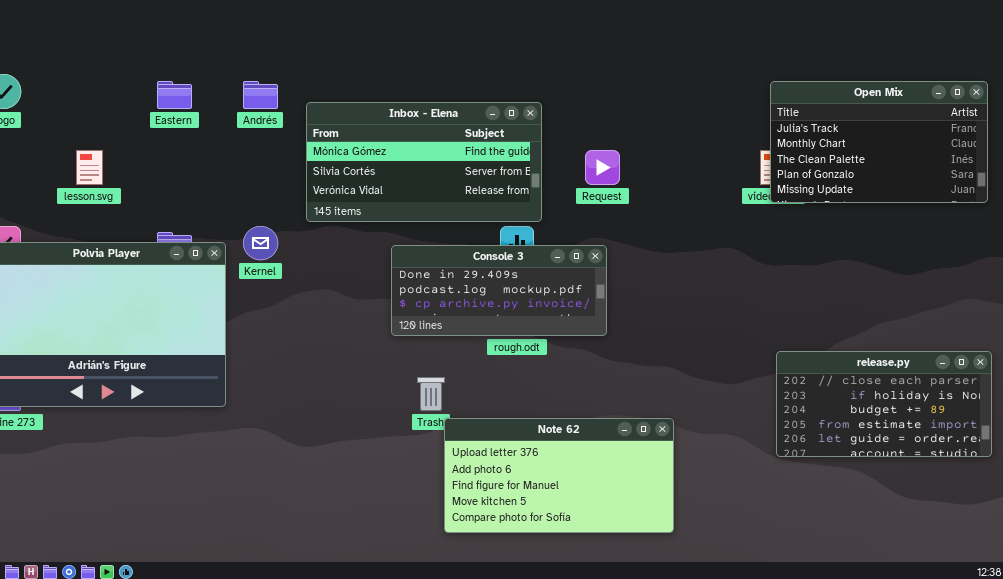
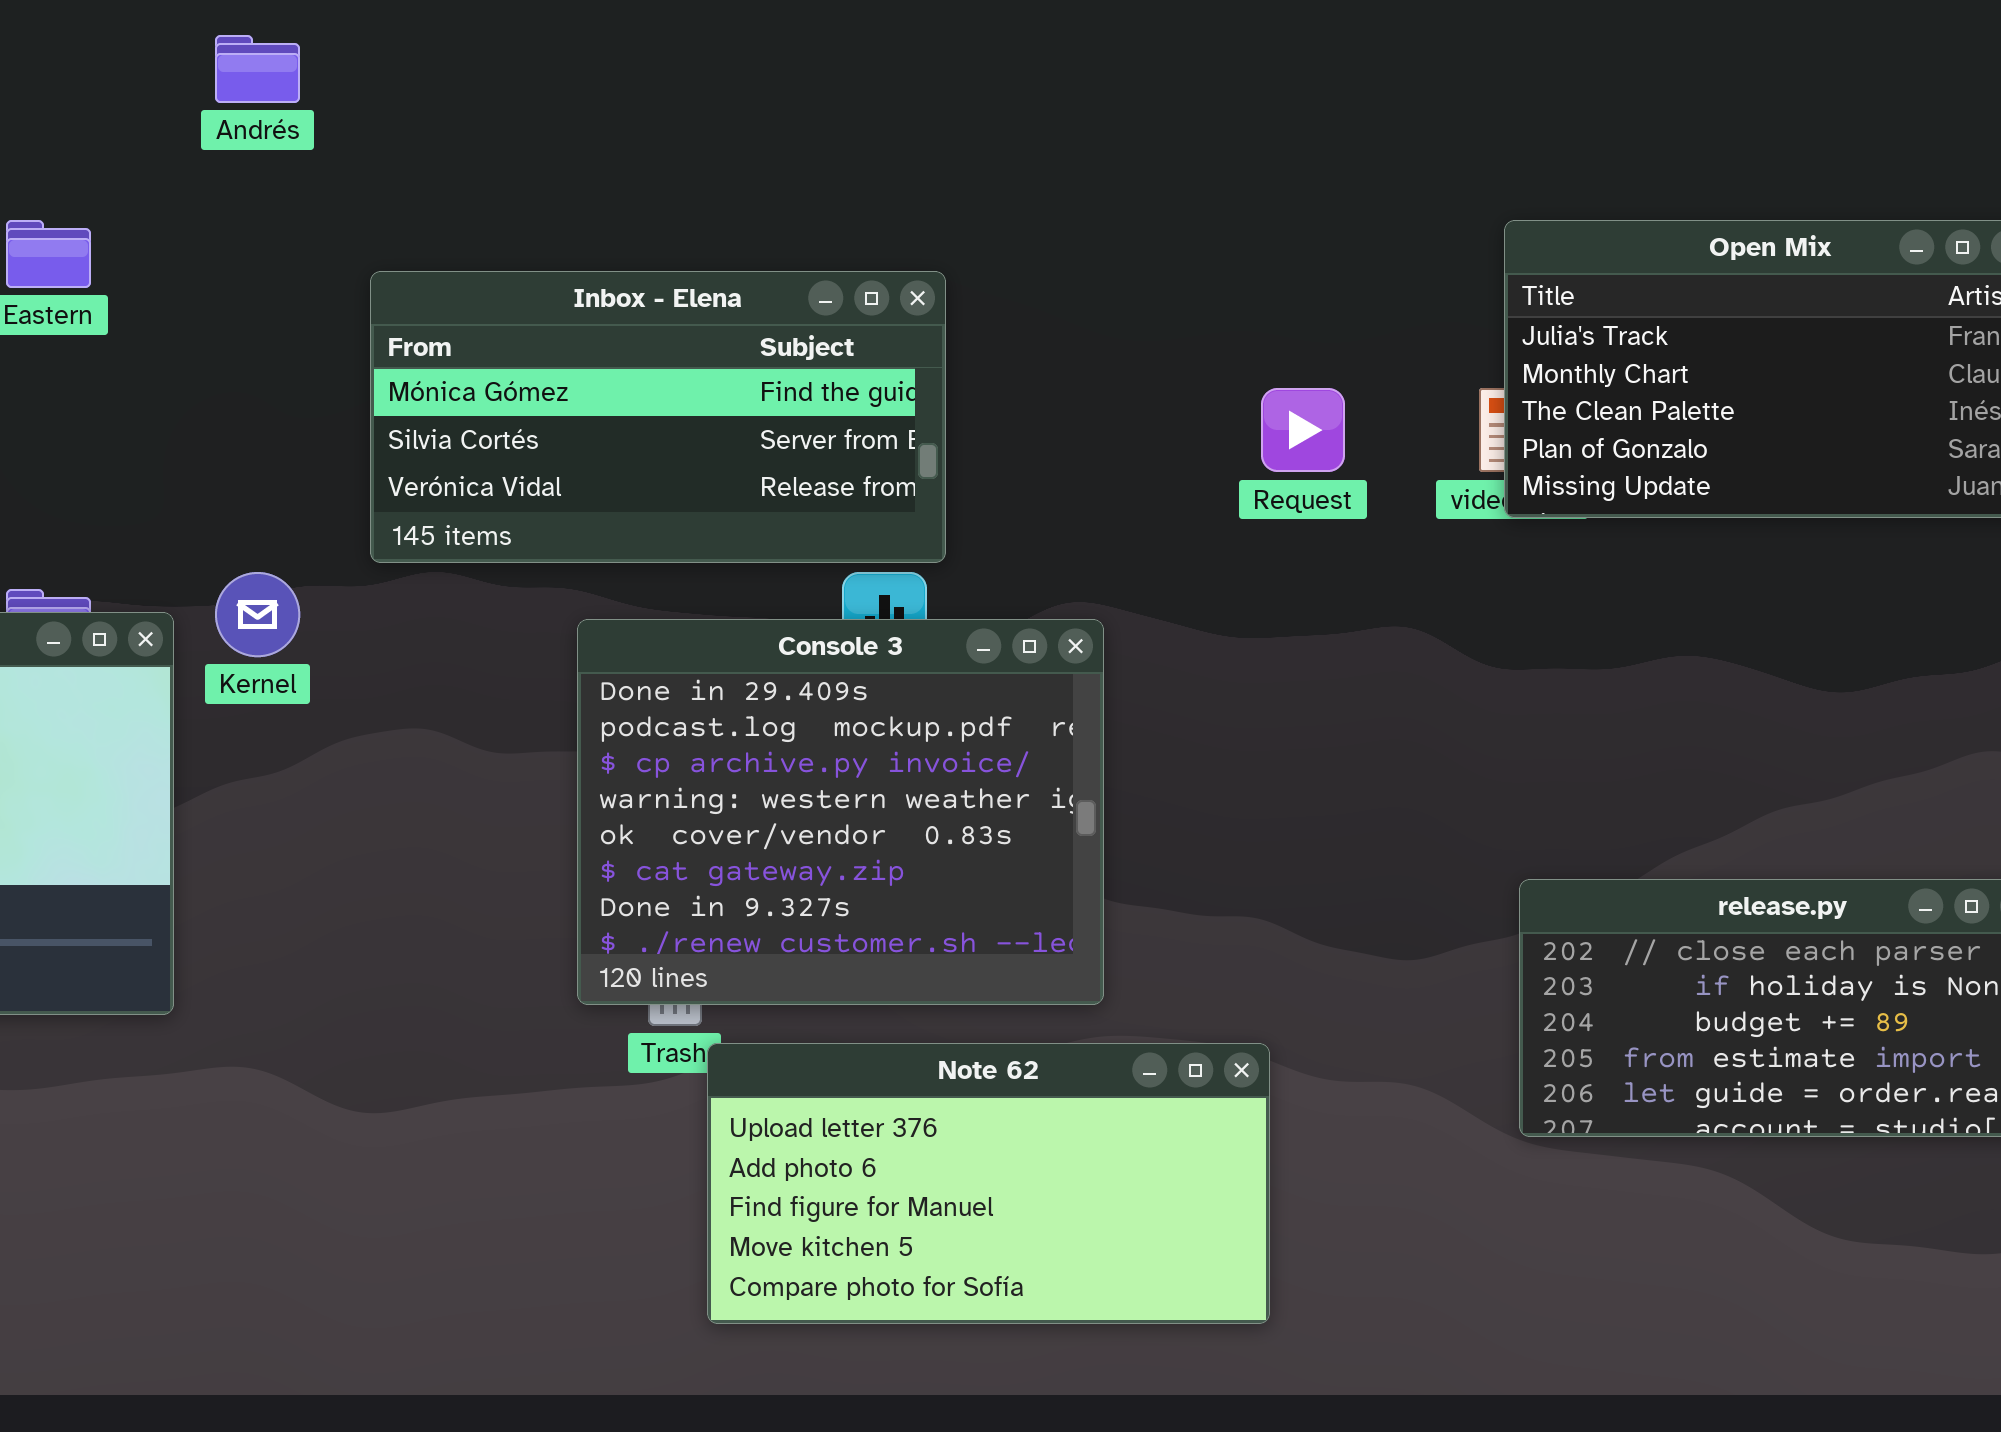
Andrés: [243,81,278,109] -> [215,35,300,103], moved
Request: [585,150,620,185] -> [1261,388,1345,472], moved
Console 3: [391,245,607,336] -> [577,619,1104,1005], resized

